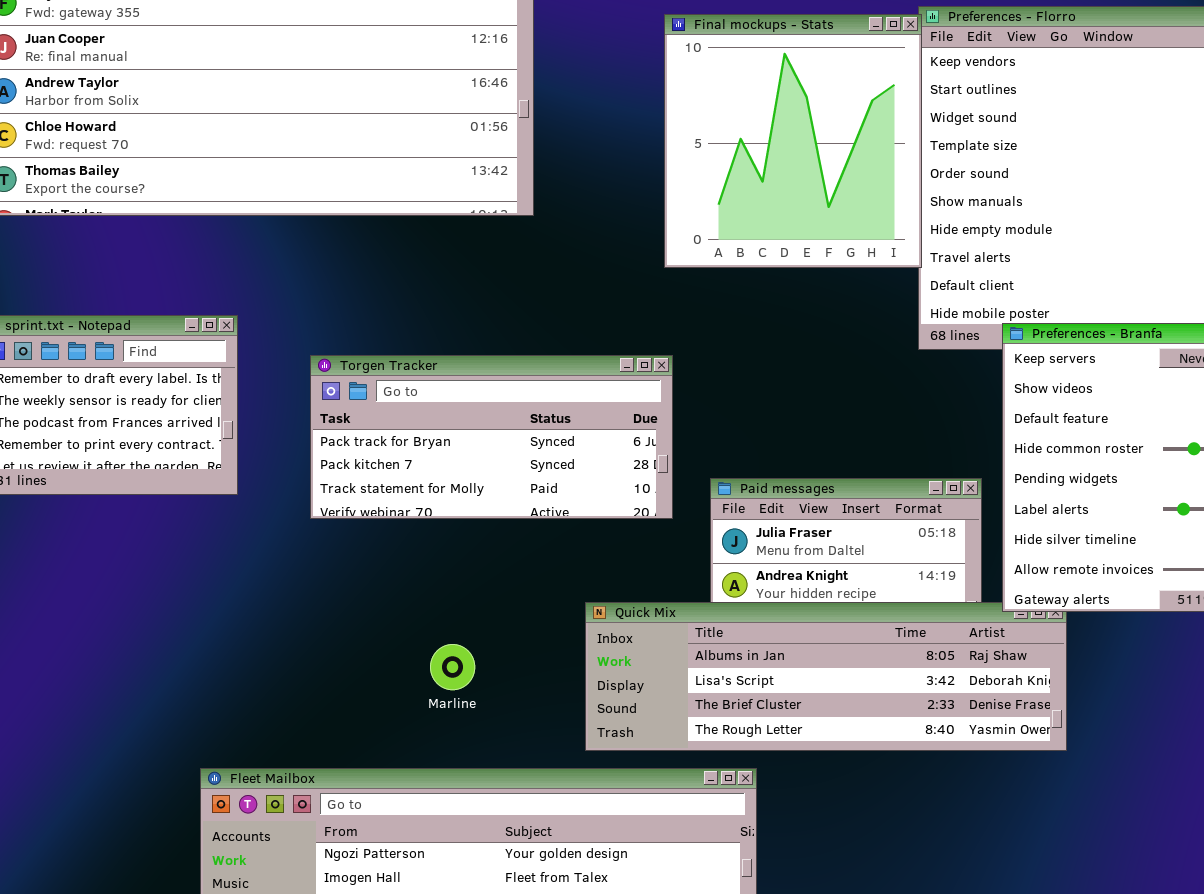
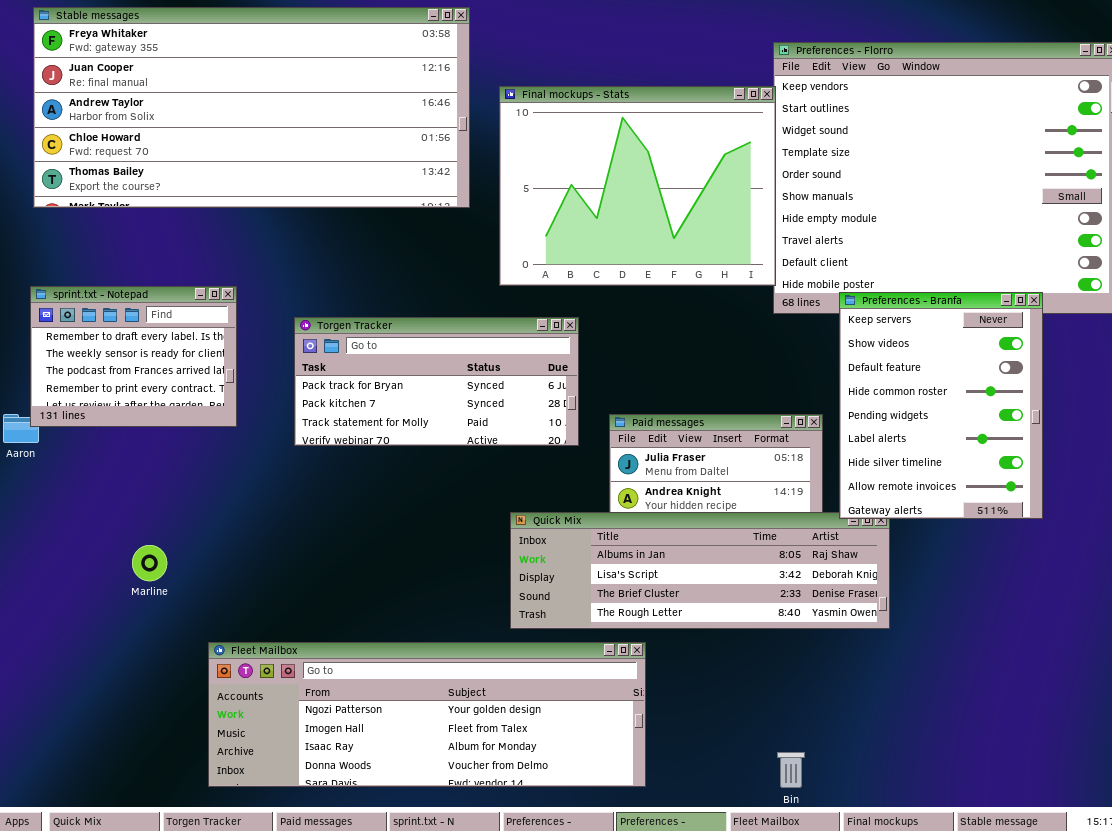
Final mockups - Stats: [664,14,922,268] -> [499,86,776,286], moved, resized
Marline: [430,644,475,690] -> [132,545,167,581], moved

